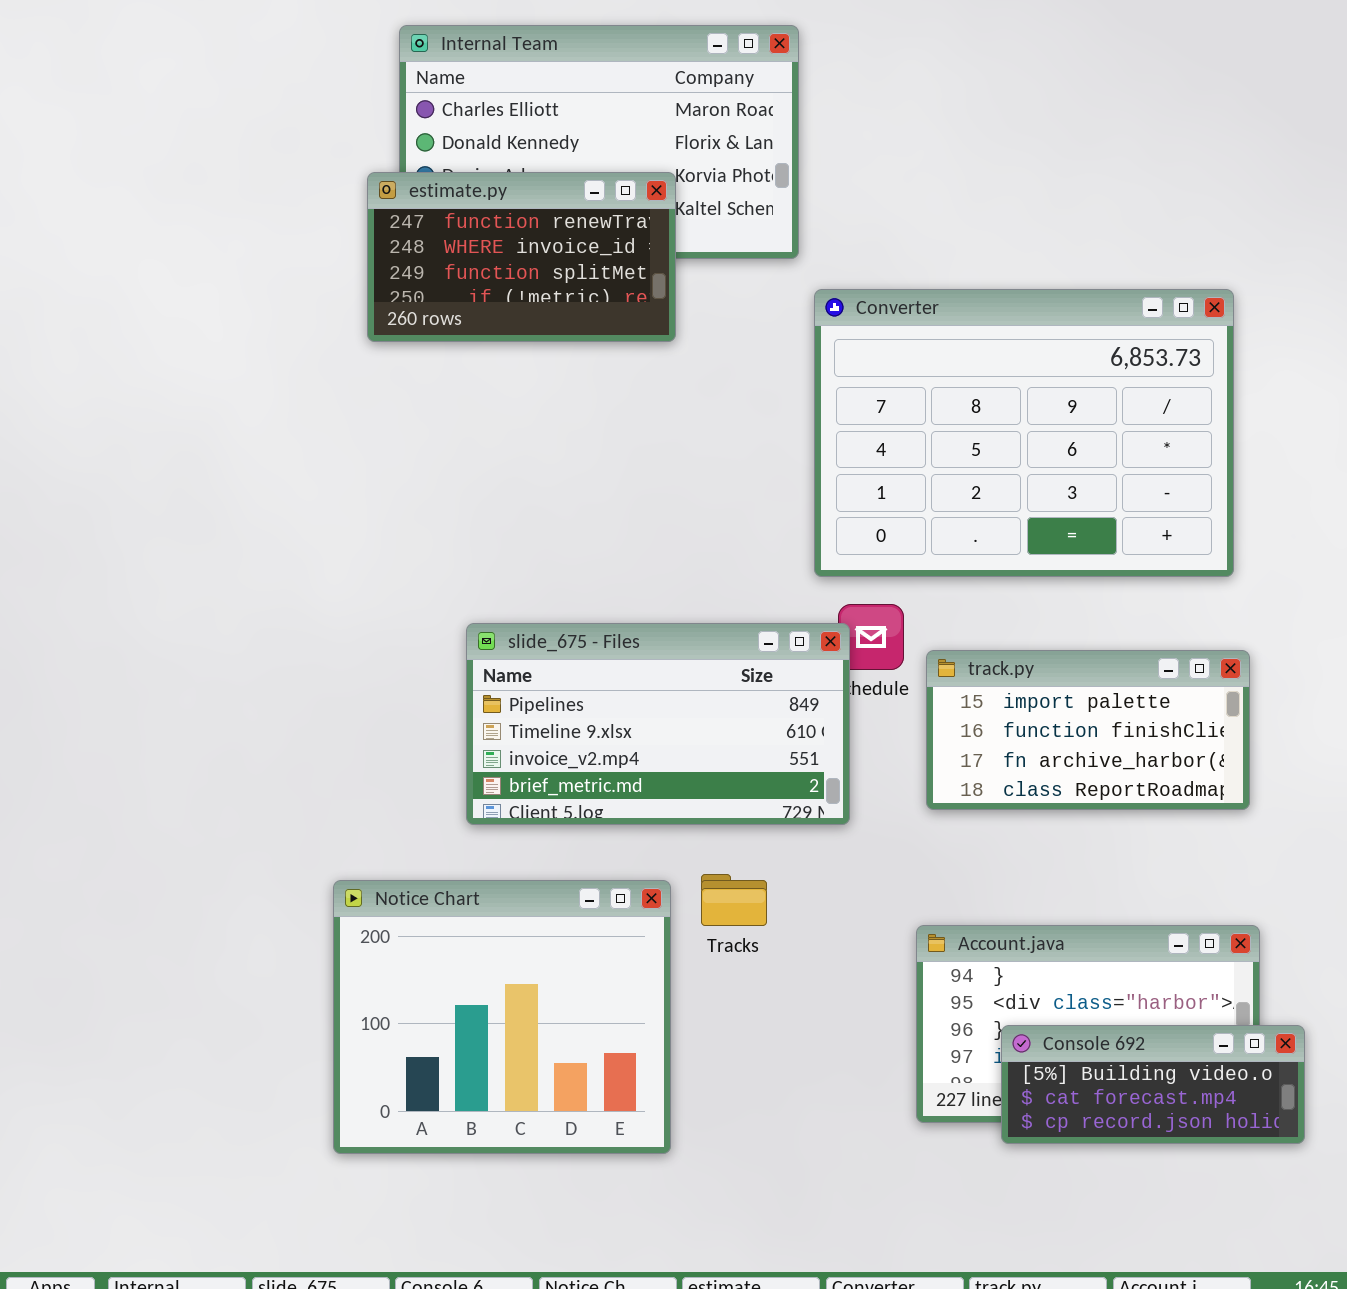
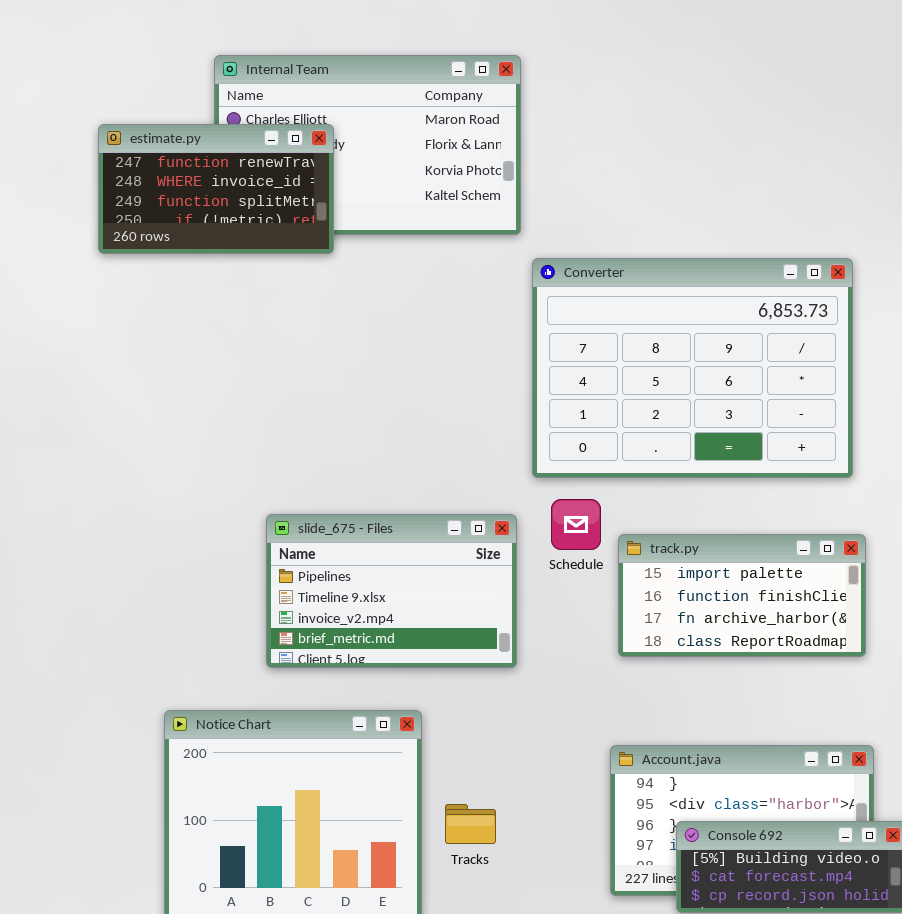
estimate.py: [367,172,676,342] -> [98,124,334,254], moved
slide_675 - Files: [466,623,850,825] -> [266,514,517,668], resized
Tracks: [701,874,767,926] -> [445,804,496,844], moved

